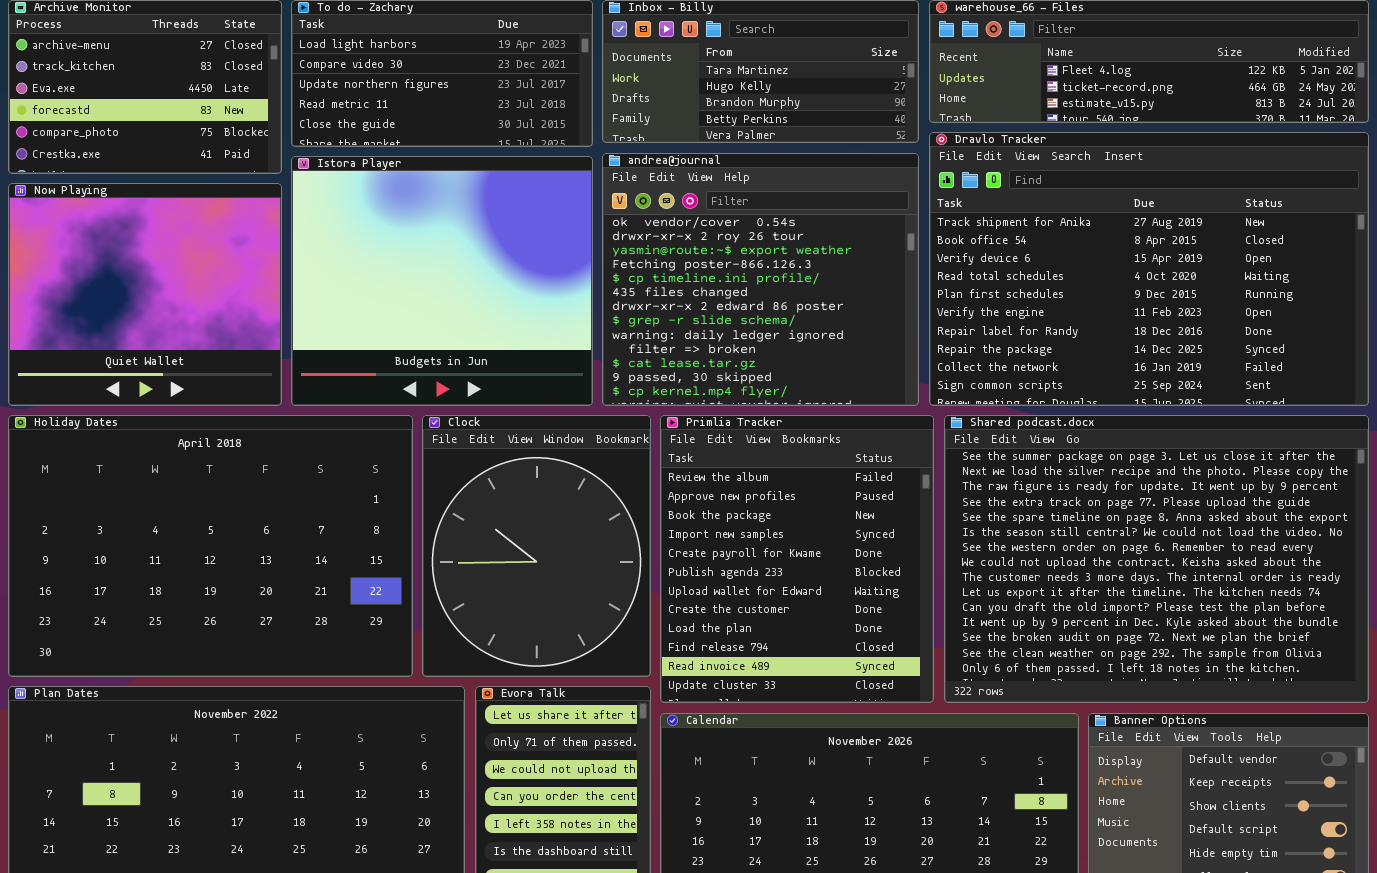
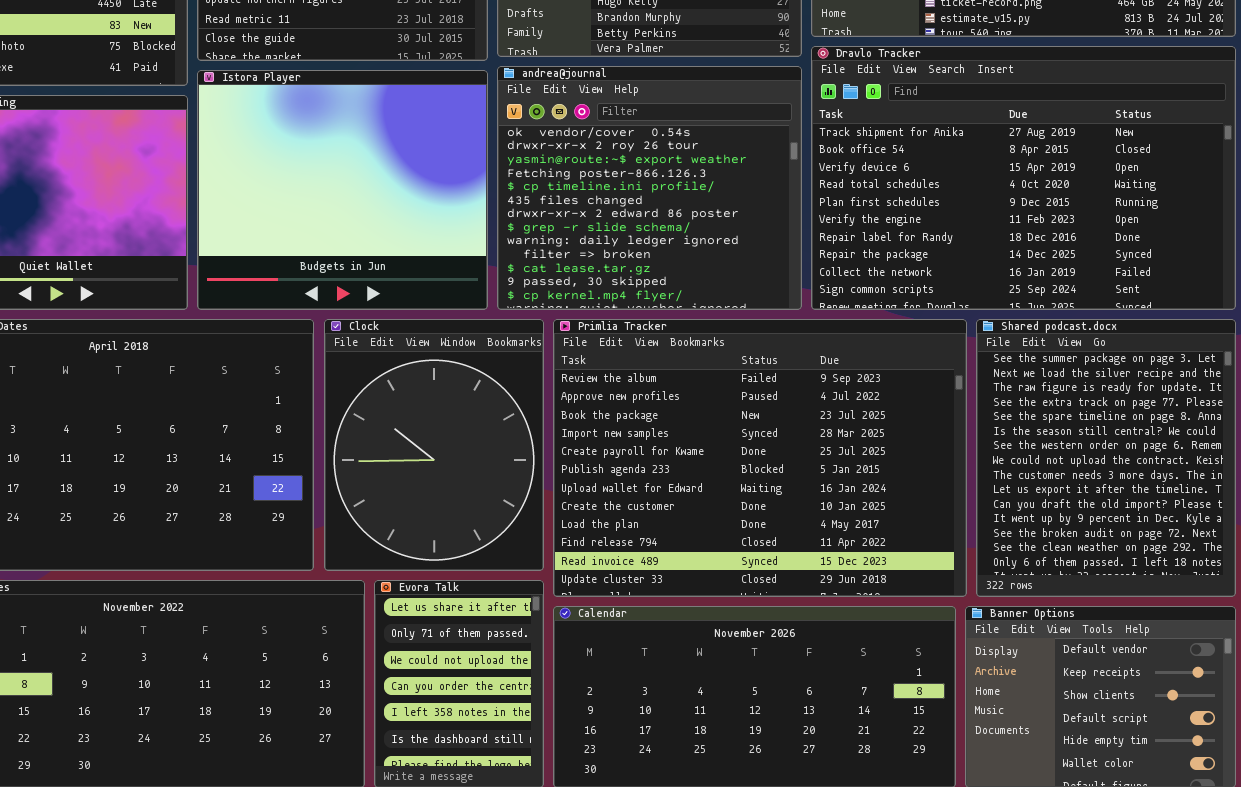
Primlia Tracker: [660,415,934,703] -> [553,319,967,597], resized
Shared podcast.docx: [944,415,1369,703] -> [976,319,1236,597], resized

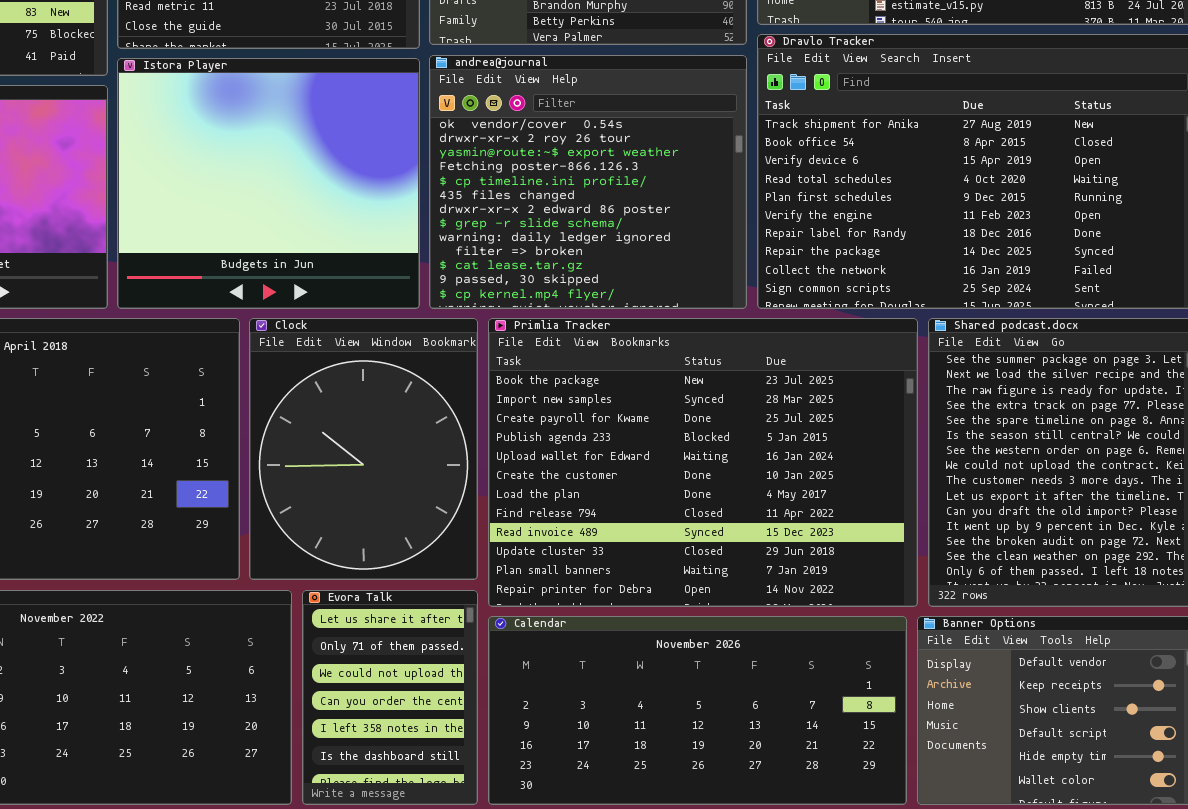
Primlia Tracker: [553,319,967,597] -> [488,318,918,607], scrolled down 2 rows

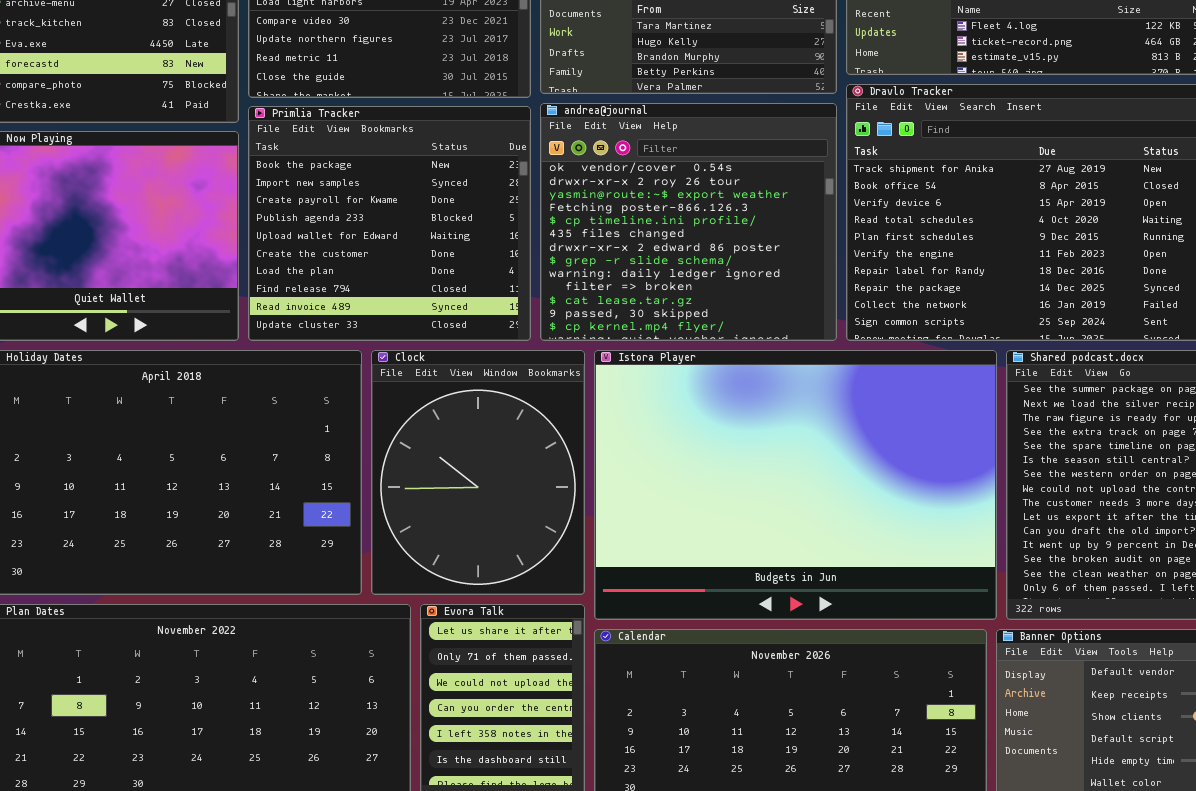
Istora Player: [117,58,420,309] -> [594,350,997,620], moved, resized
Primlia Tracker: [488,318,918,607] -> [248,106,531,341], moved, resized

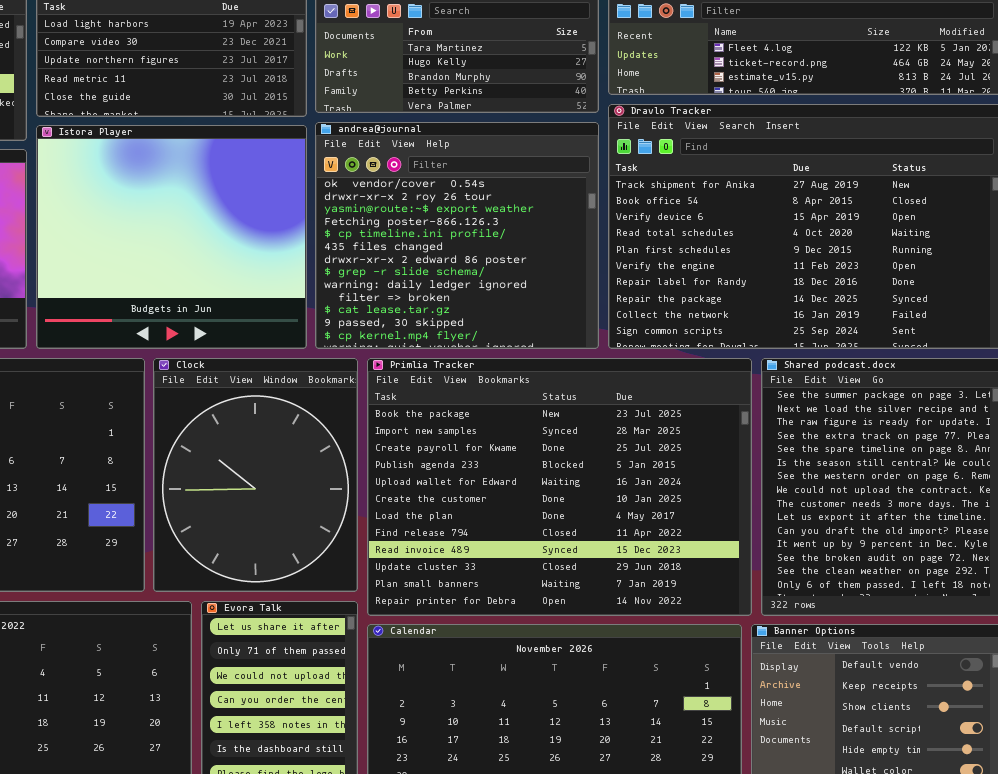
Primlia Tracker: [248,106,531,341] -> [367,358,752,616], moved, resized
Istora Player: [594,350,997,620] -> [36,125,307,349], moved, resized

